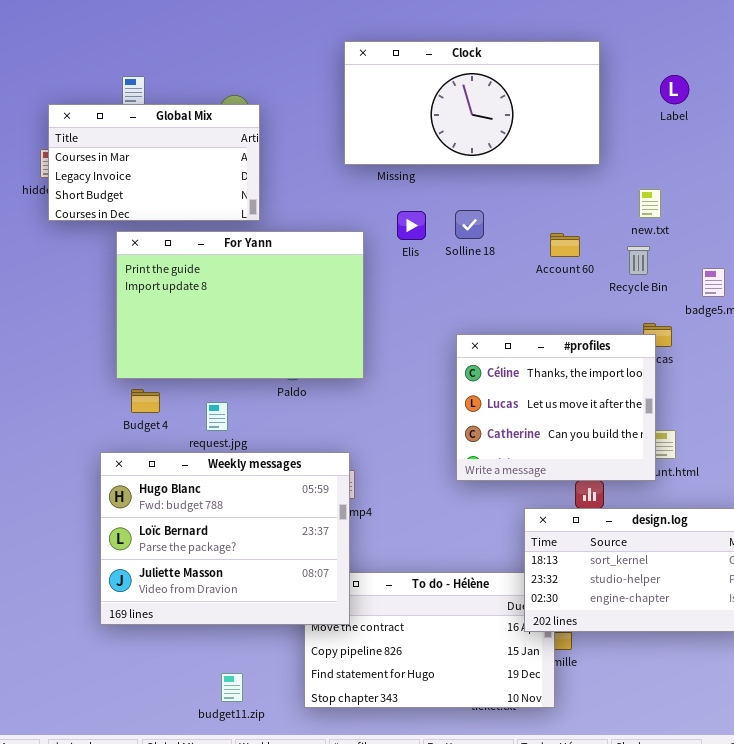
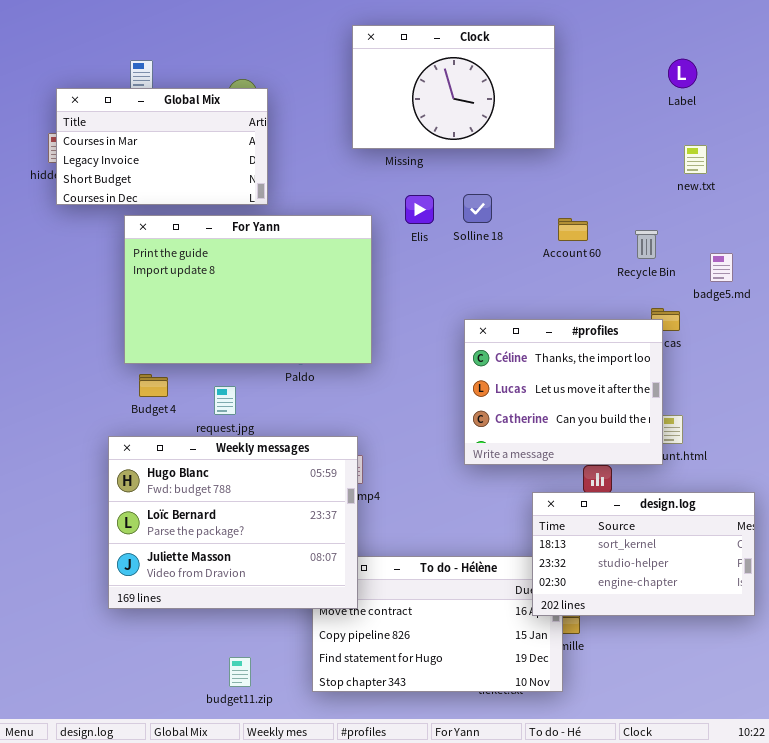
Clock: [344,41,600,165] -> [352,25,555,149], resized
new.txt: [639,189,661,218] -> [684,145,707,174], moved

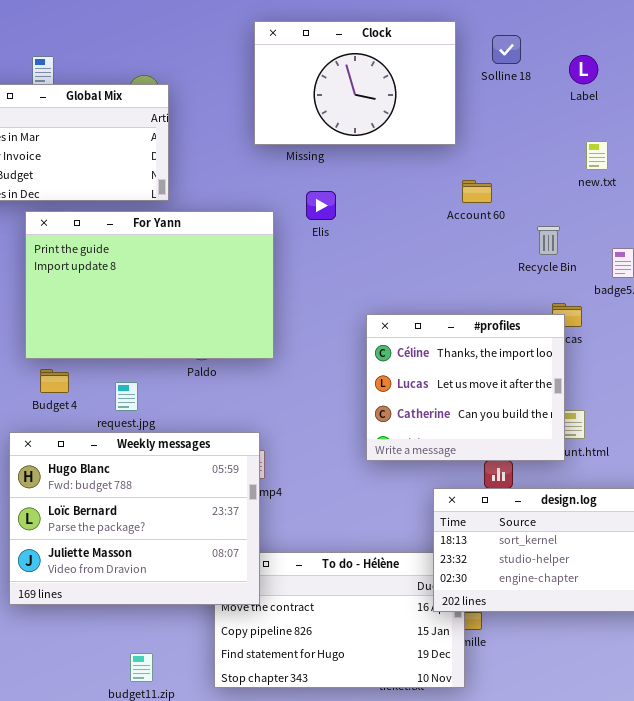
Solline 18: [463,194,492,223] -> [492,35,521,64], moved
Account 60: [558,218,588,241] -> [462,180,492,203], moved

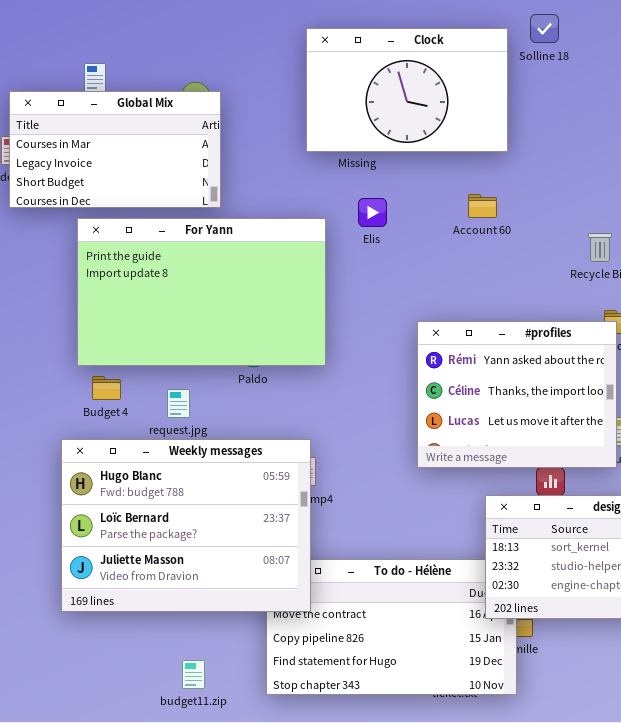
Solline 18: [492,35,521,64] -> [530,14,559,43], moved
Account 60: [462,180,492,203] -> [468,194,497,218], moved
#profiles: [366,314,565,461] -> [417,321,617,468], scrolled up 1 row

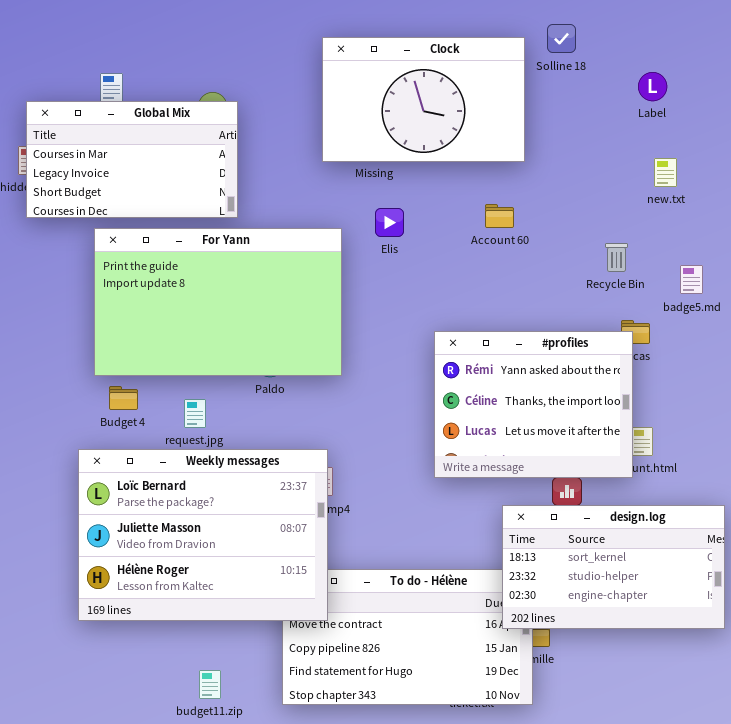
Weekly messages: [61,439,311,612] -> [78,449,328,621], scrolled down 1 row

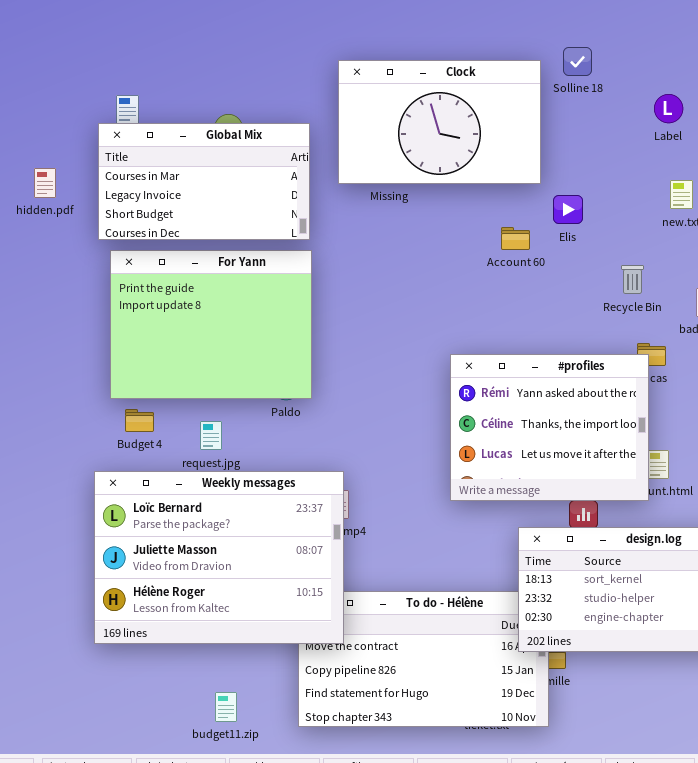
Global Mix: [26,101,238,218] -> [98,123,310,240], moved
Elis: [375,208,404,237] -> [553,195,583,224], moved
For Yann: [94,228,342,376] -> [110,250,312,399], resized

